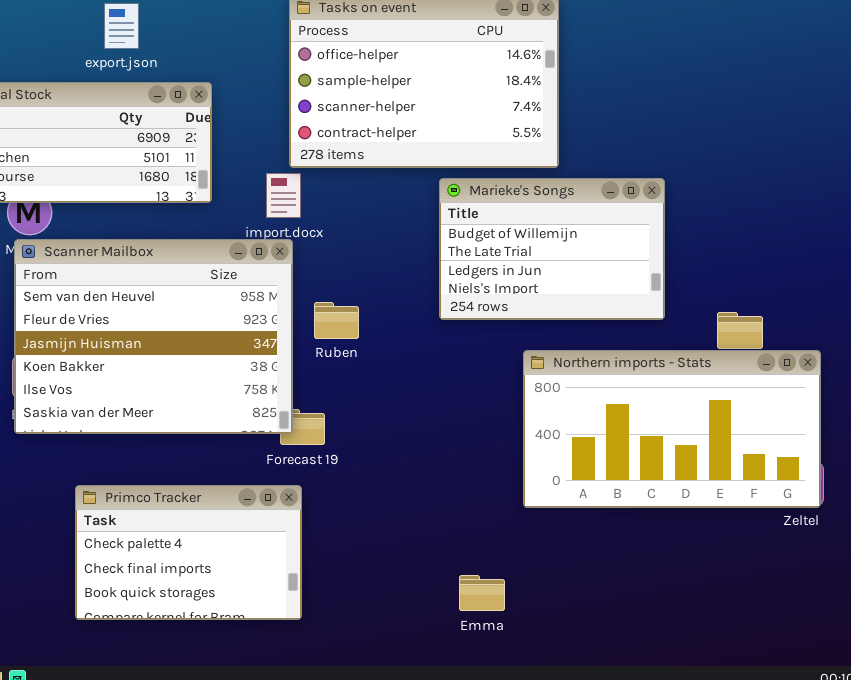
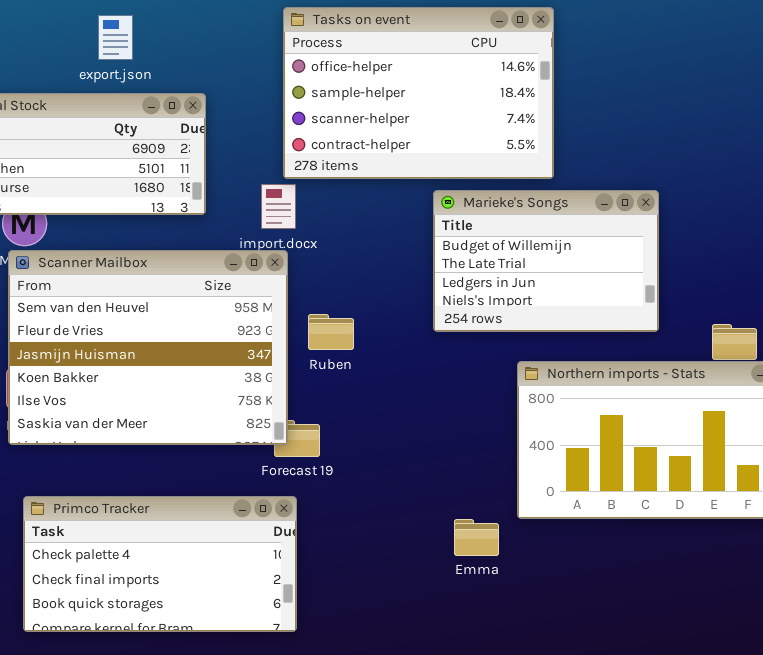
Primco Tracker: [75,485,302,620] -> [23,496,297,632], resized
Emma: [459,575,505,611] -> [454,519,499,556], moved

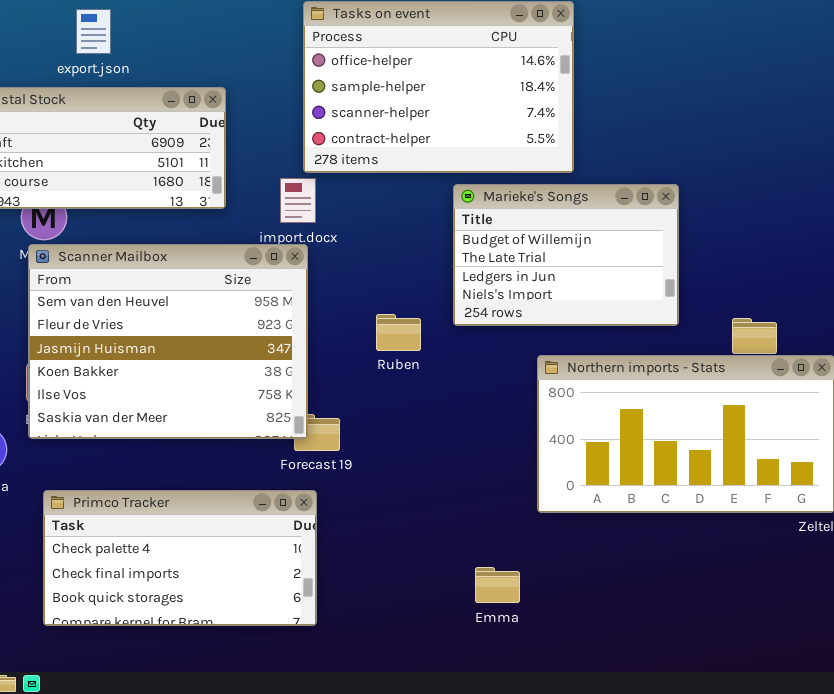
export.json: [98,15,133,60] -> [76,9,111,54], moved
Ruben: [308,314,354,350] -> [376,314,421,351], moved
Emma: [454,519,499,556] -> [475,567,520,603], moved

